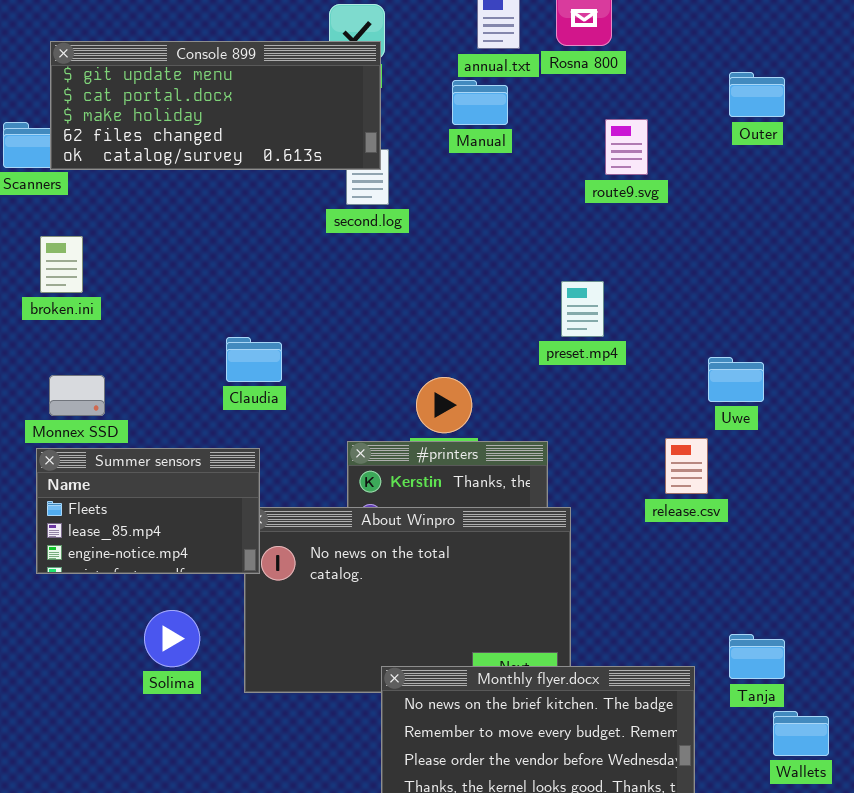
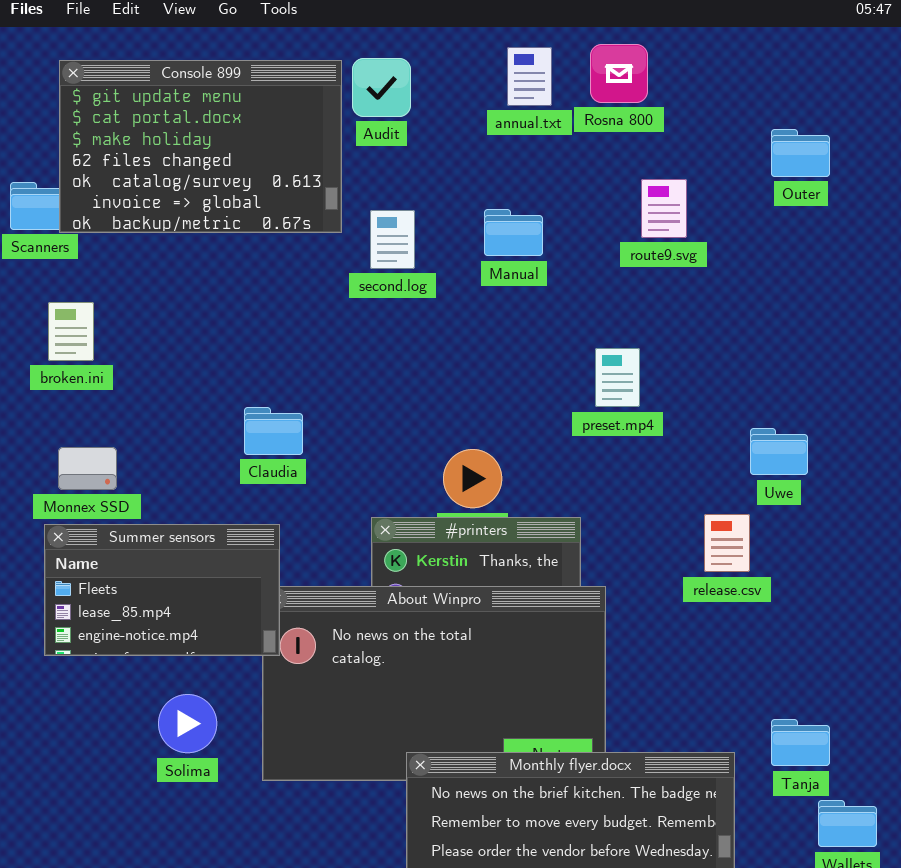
Console 899: [50,41,381,170] -> [59,60,342,233], resized
Manual: [452,80,508,125] -> [484,209,543,256], moved

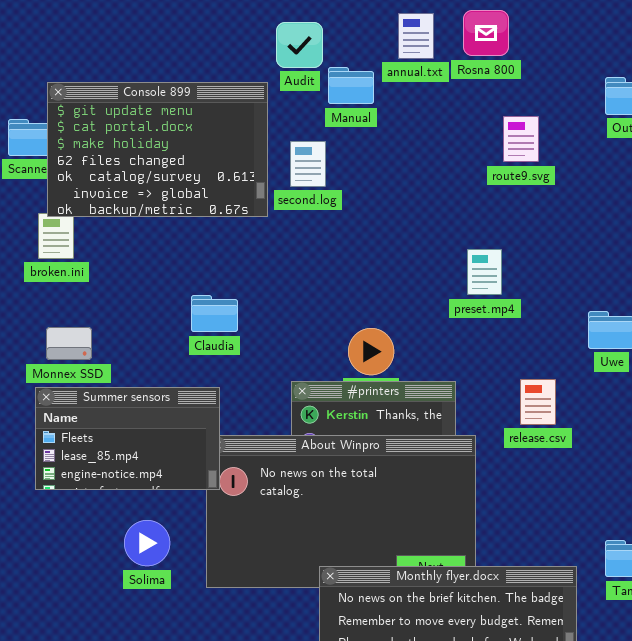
Console 899: [59,60,342,233] -> [47,82,268,217], moved
Manual: [484,209,543,256] -> [328,67,374,104], moved
release.csv: [704,514,750,572] -> [520,379,556,425], moved

